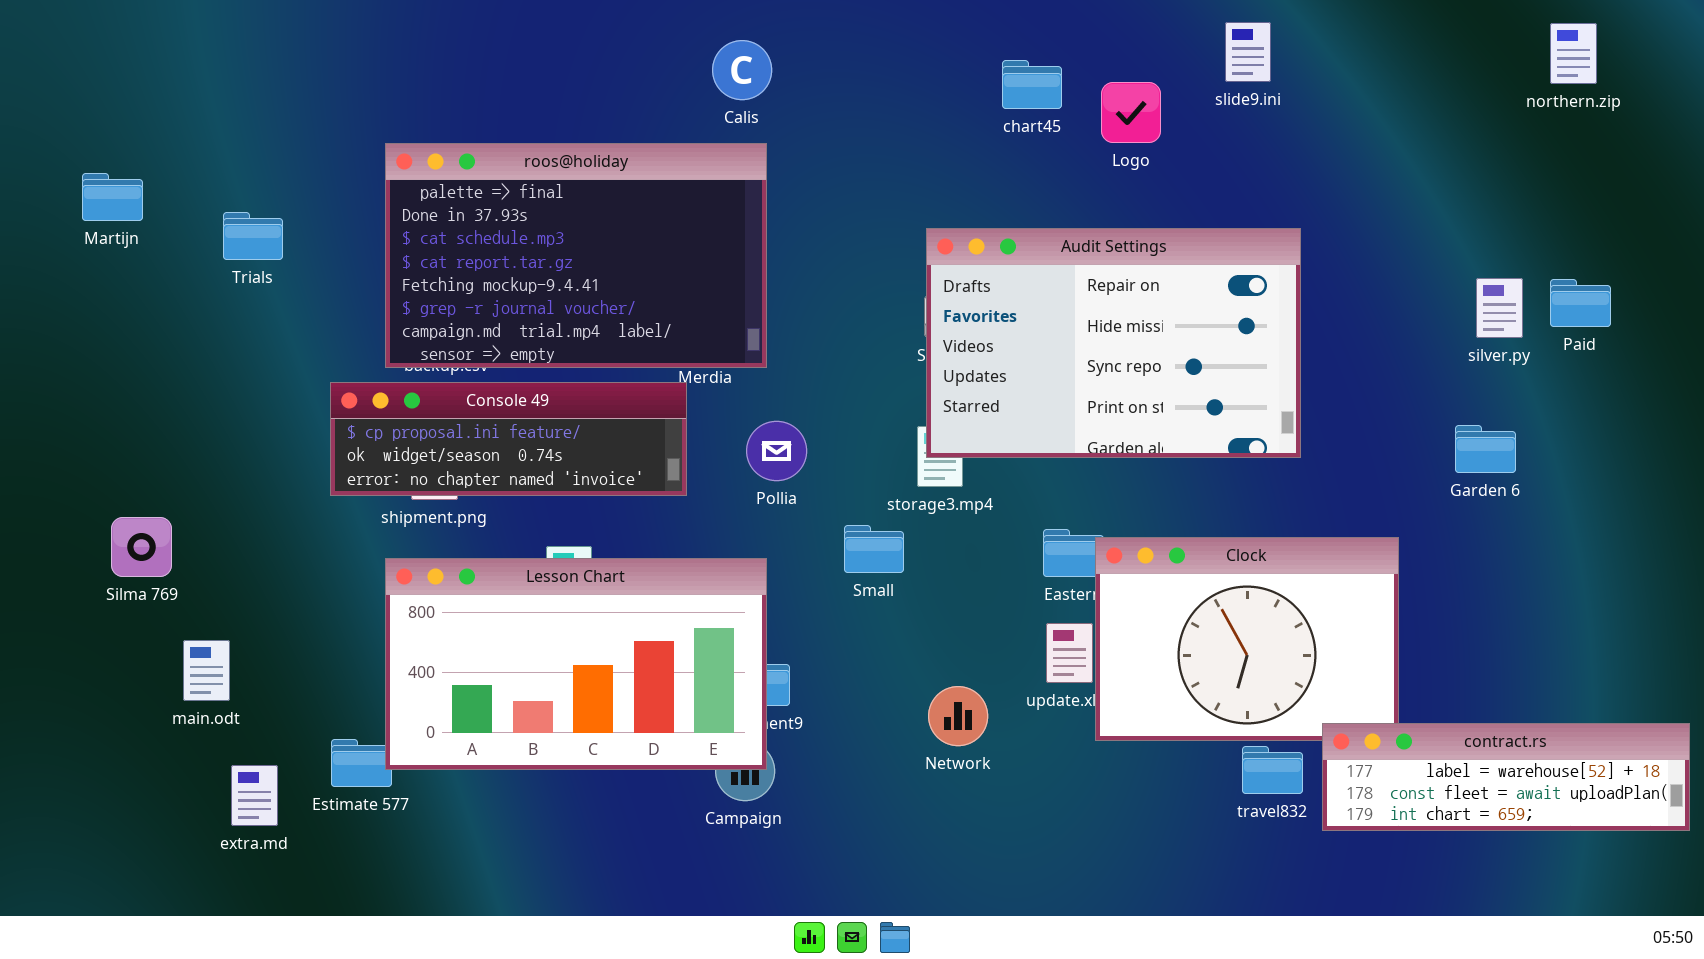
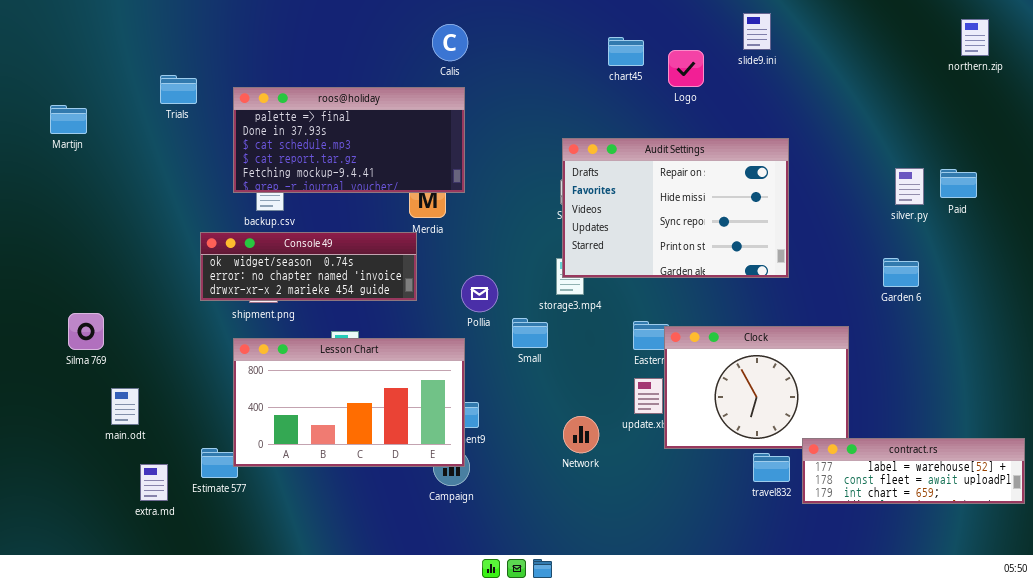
northern.zip: [1550,23,1597,84] -> [961,19,989,56], moved
roos@holiday: [385,143,767,368] -> [233,87,465,193], resized
Trials: [223,212,283,260] -> [160,75,197,104], moved
Console 49: [330,382,687,496] -> [200,232,417,301], scrolled down 1 row
Pollia: [746,421,807,481] -> [461,275,498,312], moved

